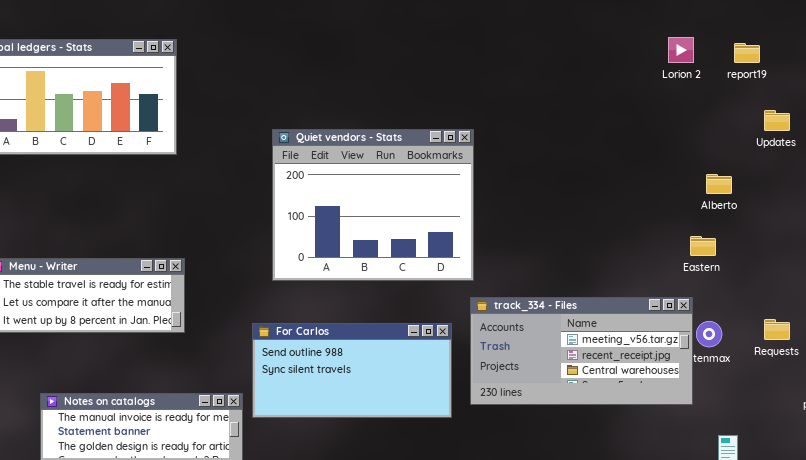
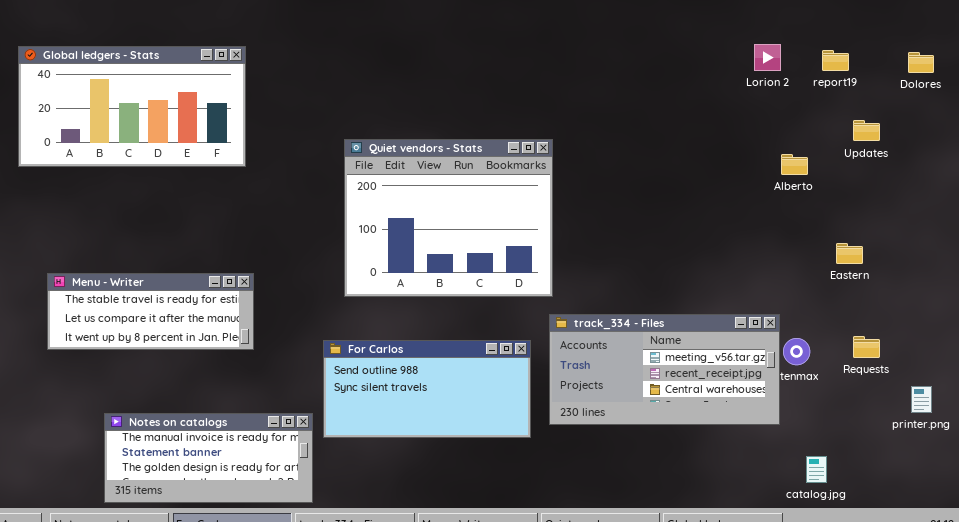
Alberto: [706,174,732,194] -> [781,154,808,175], moved
Eastern: [690,236,716,256] -> [836,243,863,264], moved

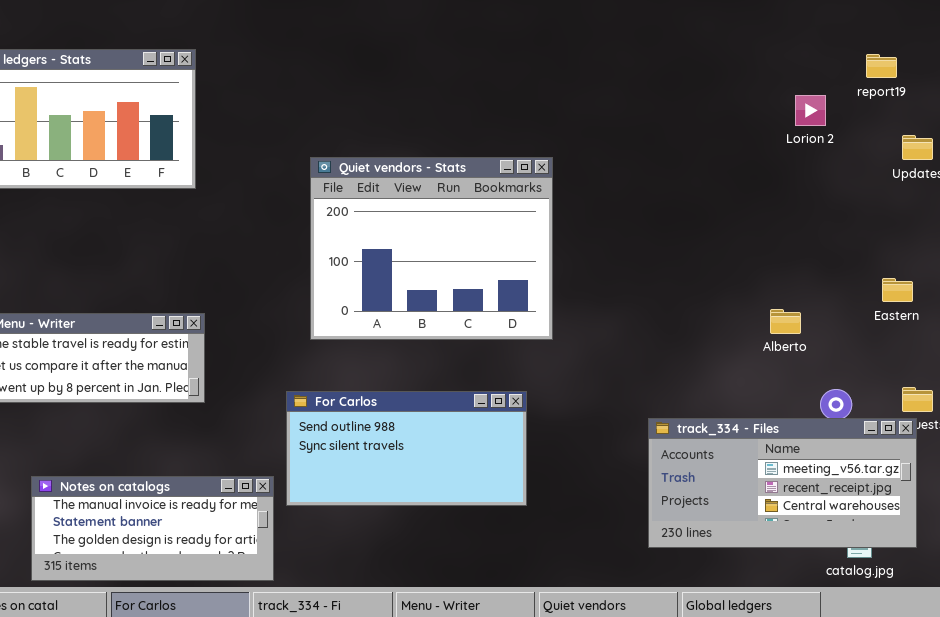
Lorion 2: [754,44,781,71] -> [795,95,826,126], moved
Alberto: [781,154,808,175] -> [770,309,801,334], moved
track_334 - Files: [549,314,780,425] -> [648,418,917,548], moved

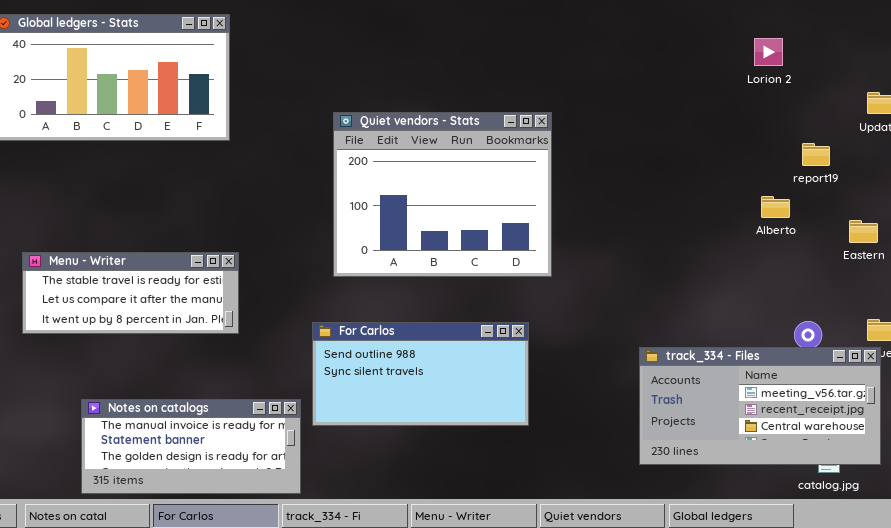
report19: [866,54,897,78] -> [802,143,830,166], moved
Lorion 2: [795,95,826,126] -> [754,38,783,66], moved
Alberto: [770,309,801,334] -> [761,196,790,218], moved

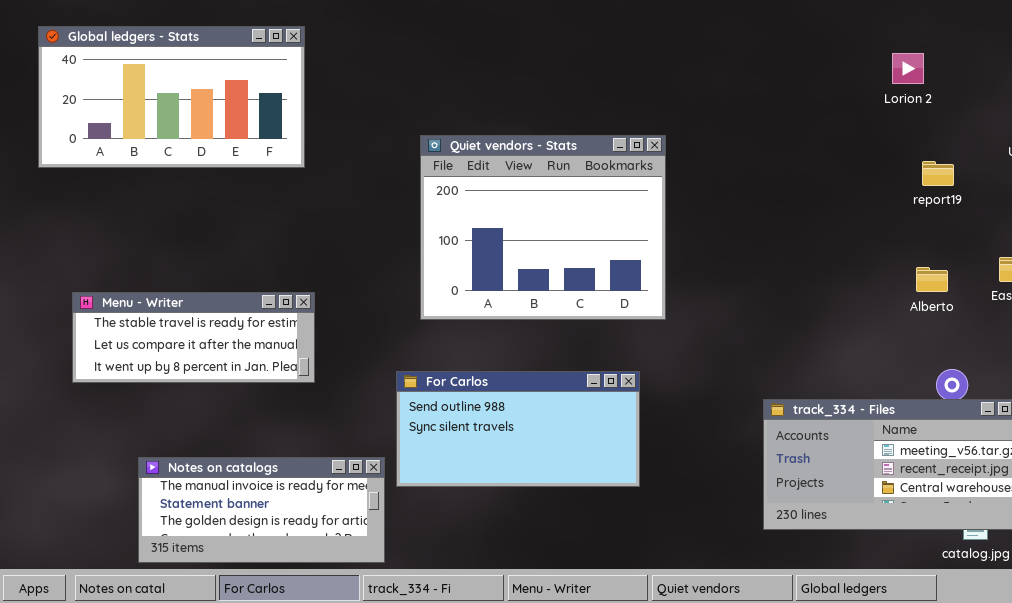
report19: [802,143,830,166] -> [922,161,954,186], moved
Alberto: [761,196,790,218] -> [916,267,948,292], moved

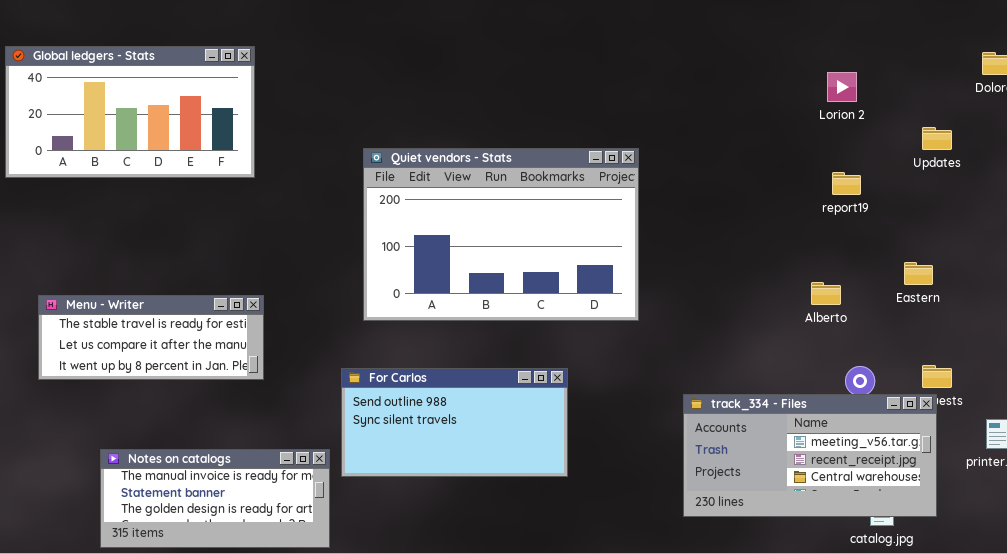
Lorion 2: [892,53,924,84] -> [827,72,857,102], moved
Quiet vendors - Stats: [420,135,666,320] -> [363,148,639,321], resized
Alberto: [916,267,948,292] -> [811,282,841,305], moved

